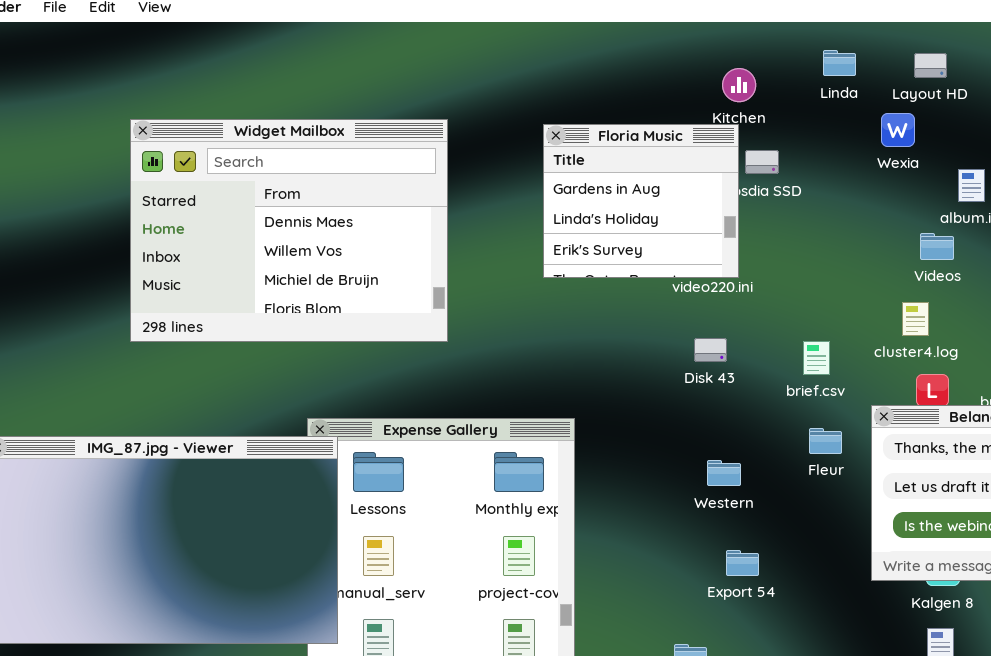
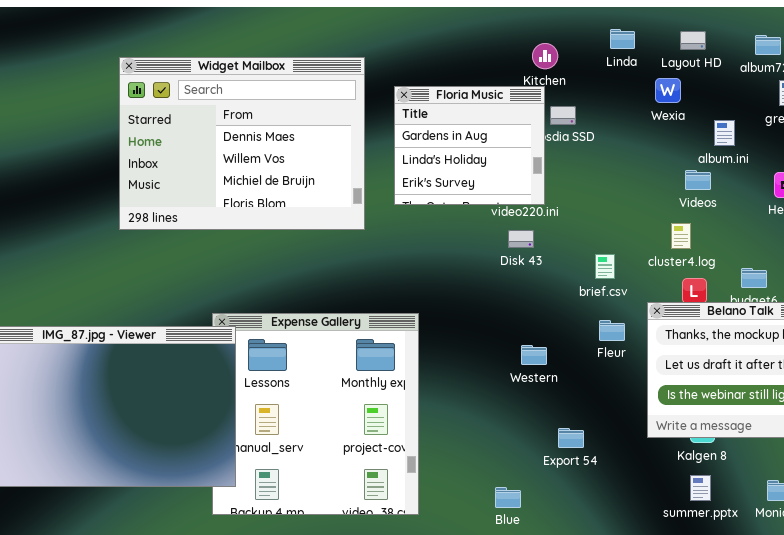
Widget Mailbox: [130,119,448,342] -> [119,57,365,230], moved
Disk 43: [694,338,727,362] -> [508,230,534,248], moved
Export 54: [726,550,759,576] -> [558,428,584,448], moved

